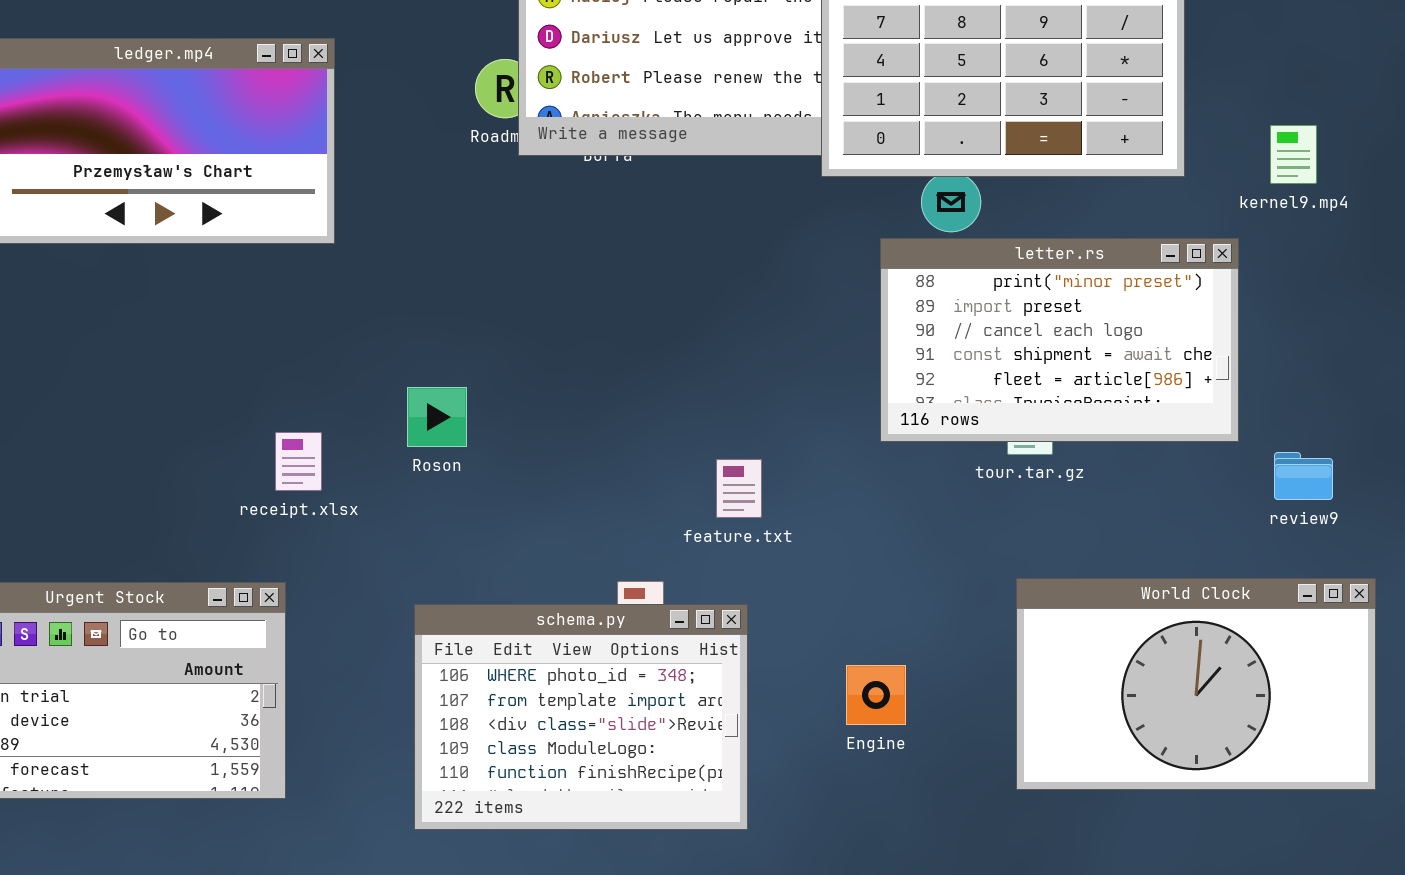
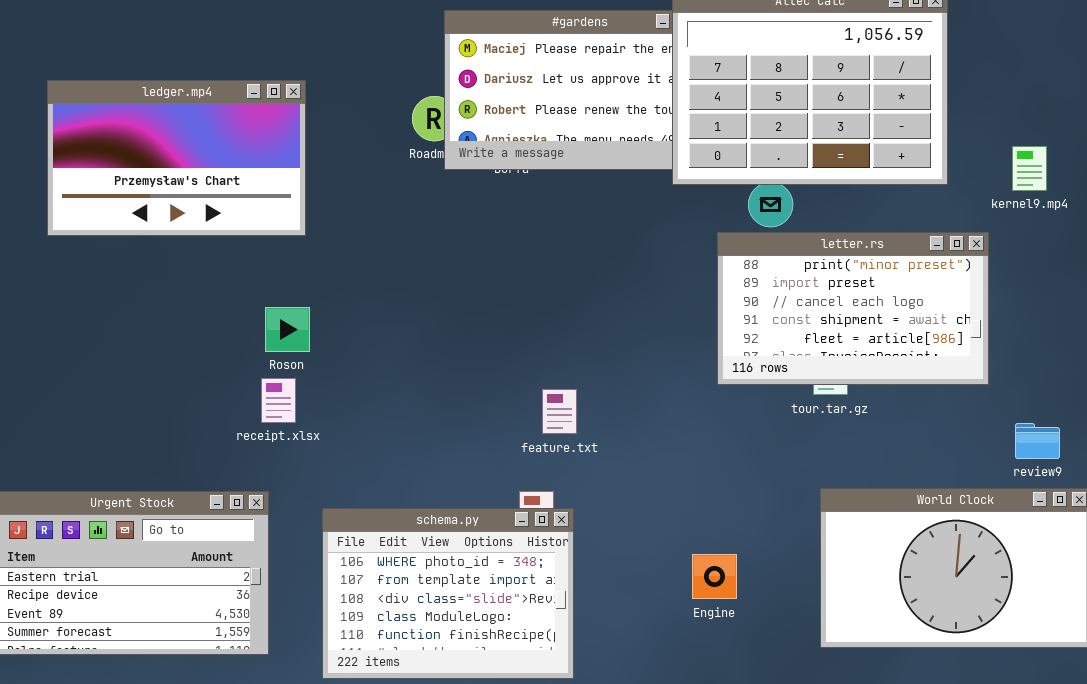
Roson: [407,387,467,447] -> [265,307,310,352], moved
review9: [1274,452,1333,500] -> [1015,423,1060,459], moved
feature.txt: [716,459,762,518] -> [542,389,577,434], moved
schema.py: [414,604,748,830] -> [322,508,574,679], moved

